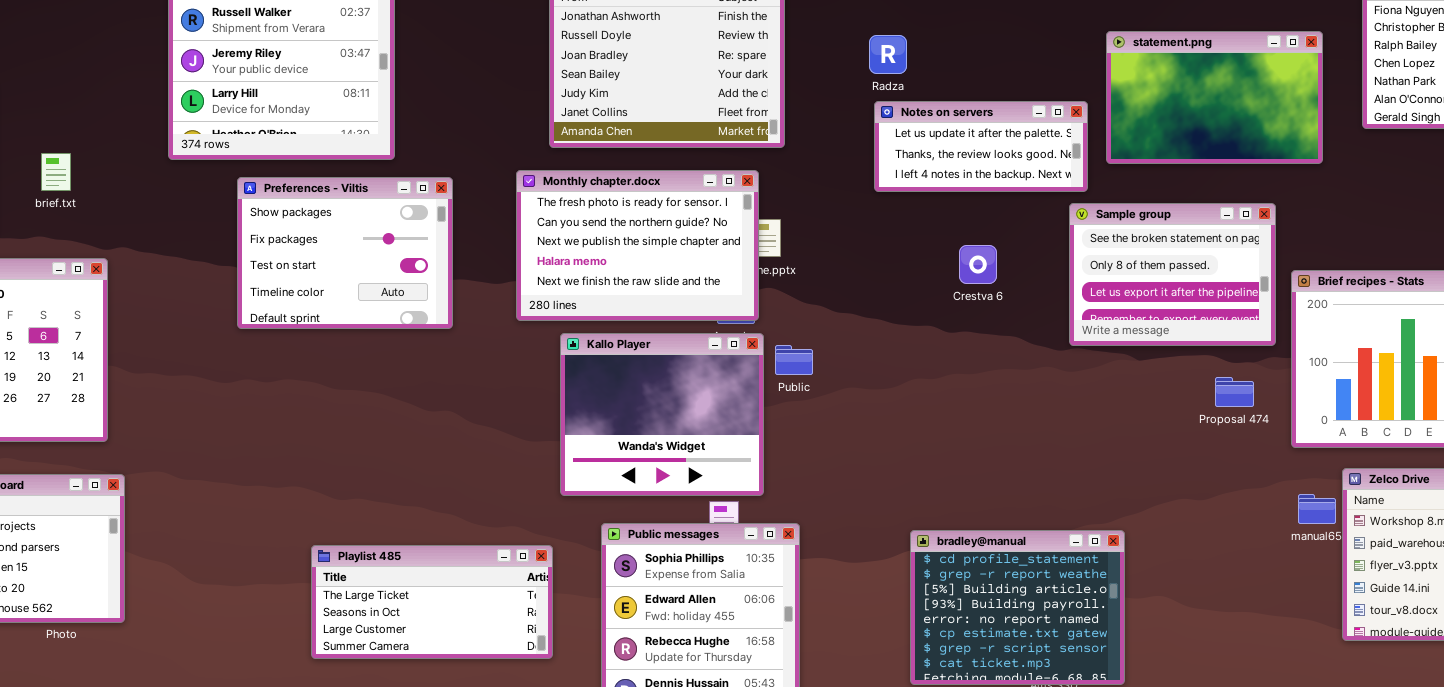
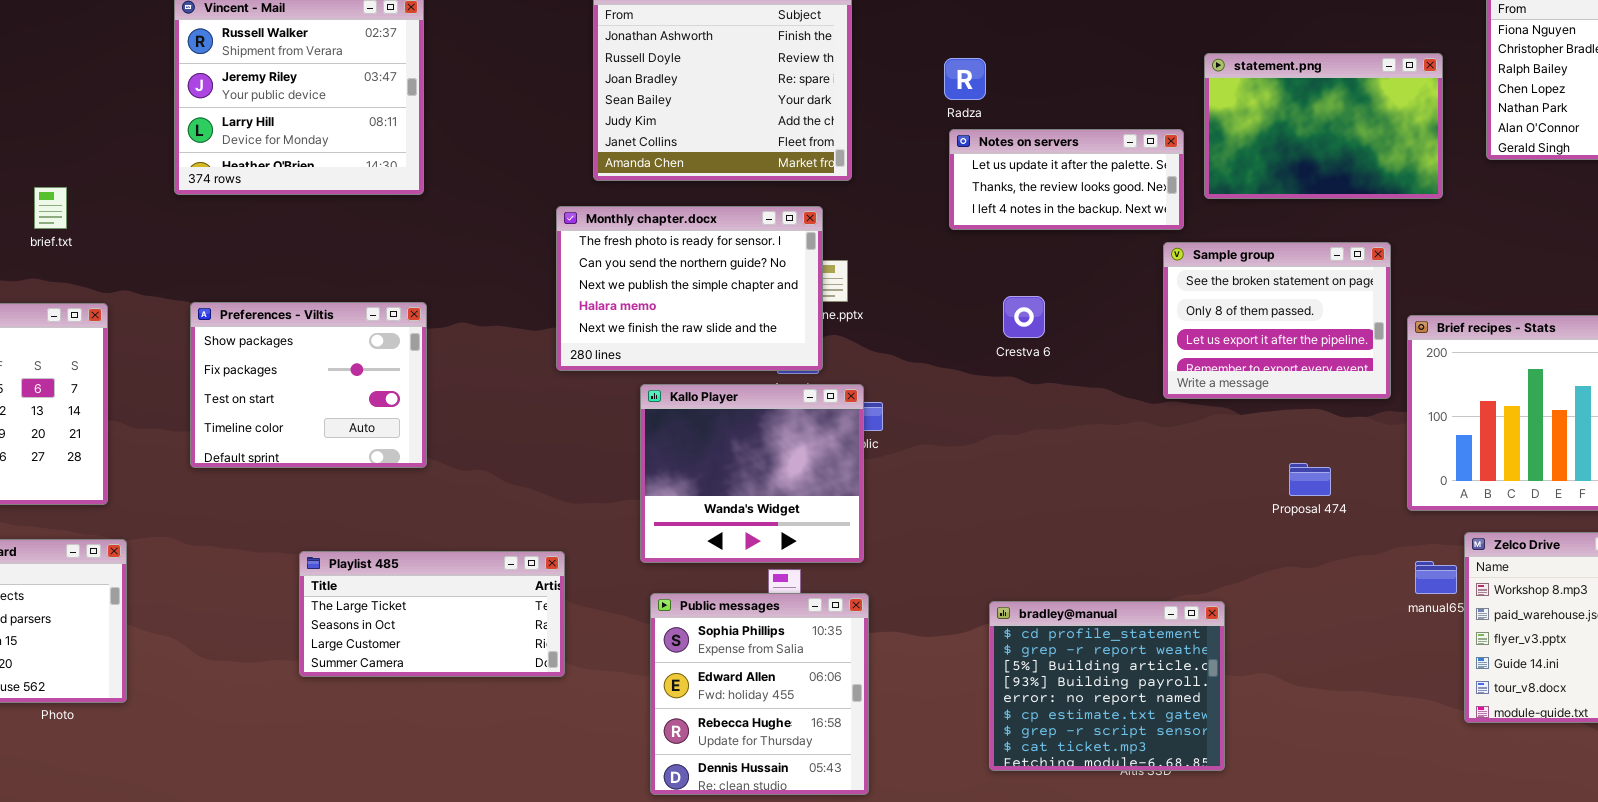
Preferences - Viltis: [237,177,453,329] -> [190,302,427,468], moved
Crestva 6: [959,245,997,284] -> [1003,296,1045,338], moved
Kallo Player: [560,333,764,496] -> [640,384,864,563], moved
Proposal 474: [1215,377,1254,407] -> [1289,463,1331,496], moved
Playlist 485: [311,545,553,659] -> [299,551,565,677], moved

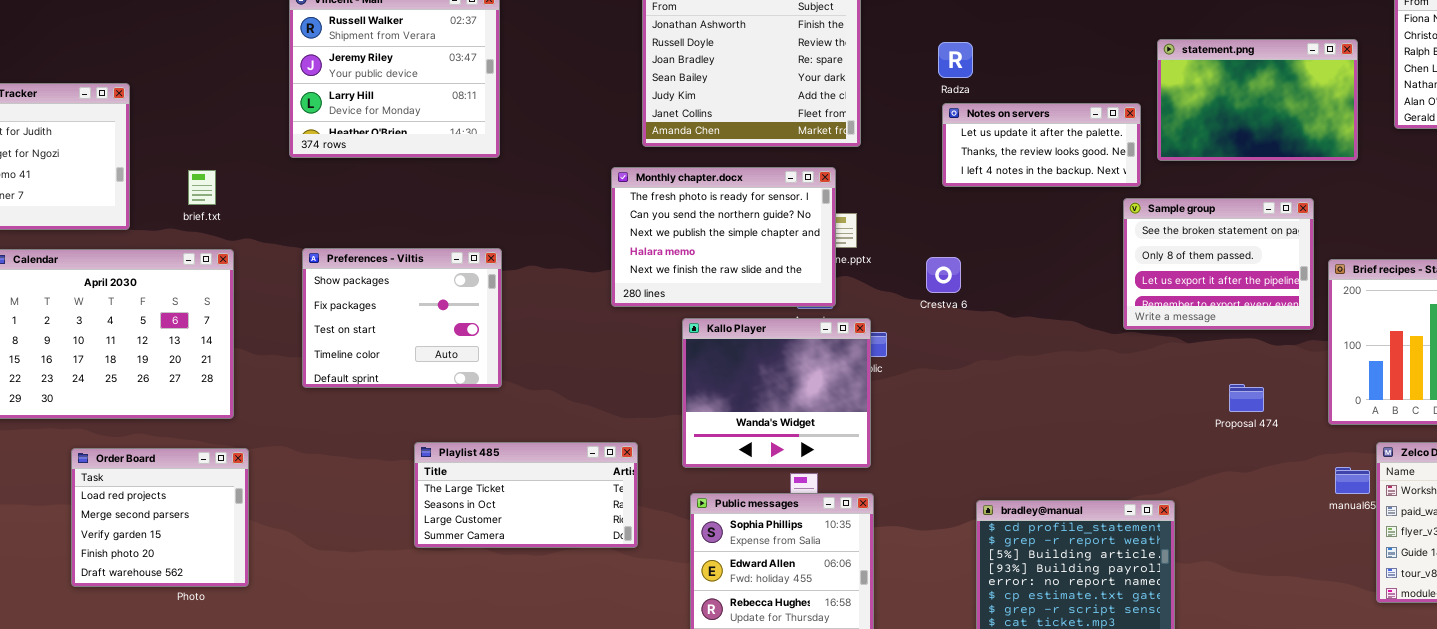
brief.txt: [34,187,67,229] -> [188,170,216,205], moved
Crestva 6: [1003,296,1045,338] -> [926,257,961,293], moved
Playlist 485: [299,551,565,677] -> [414,442,638,548], moved

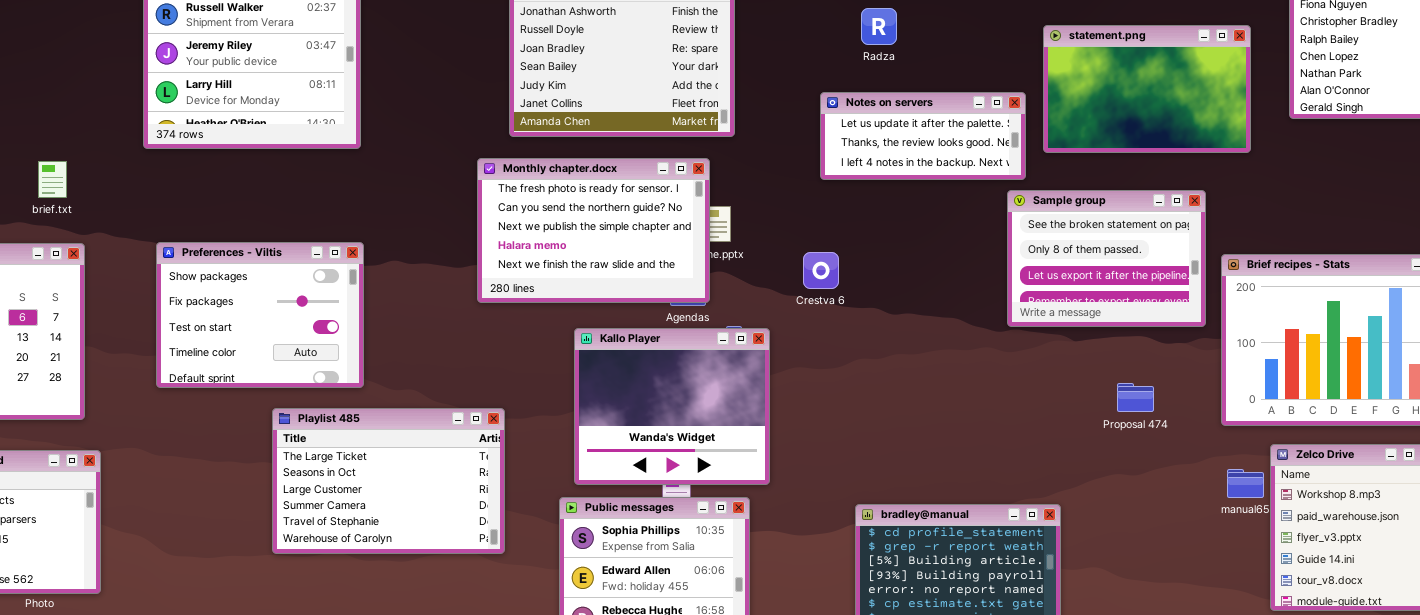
Radza: [938,42,973,78] -> [861,8,897,45], moved
Kallo Player: [682,318,871,468] -> [574,328,770,485], moved
Playlist 485: [414,442,638,548] -> [272,408,505,554], resized

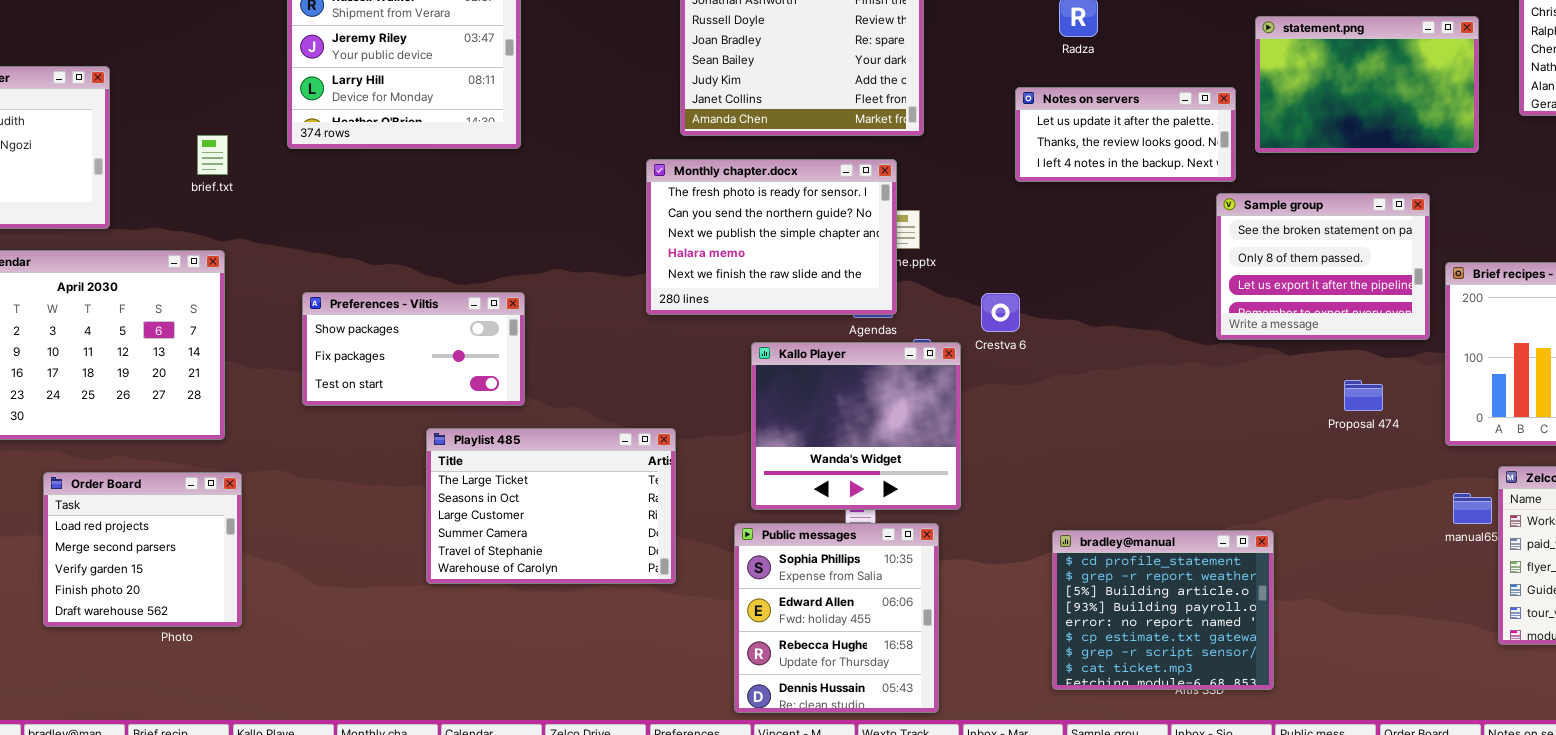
brief.txt: [38,161,67,198] -> [197,135,228,175], moved
Preferences - Viltis: [156,242,364,388] -> [302,292,525,406], resized
Crestva 6: [803,252,839,289] -> [981,293,1020,332], moved
Proposal 474: [1117,383,1154,412] -> [1344,380,1383,411], moved

